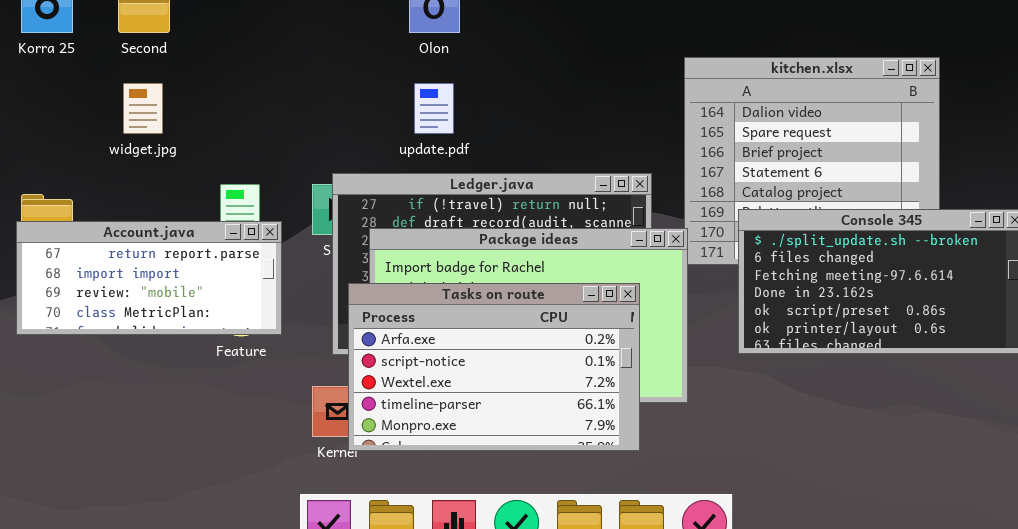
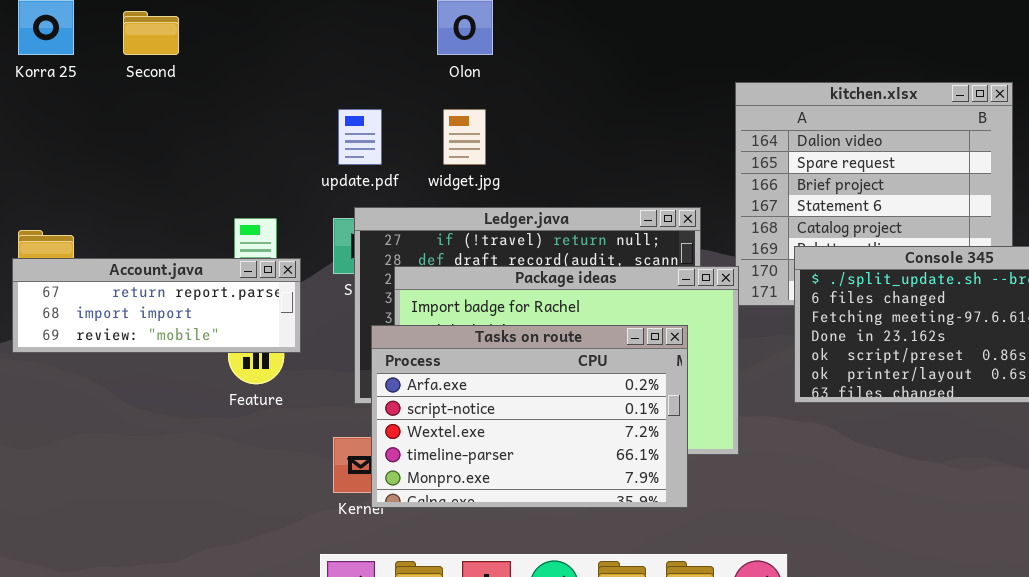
widget.jpg: [123,83,163,134] -> [443,109,486,165], moved
update.pdf: [414,83,454,134] -> [338,109,382,165], moved
Account.java: [16,221,282,335] -> [12,258,301,353], resized

